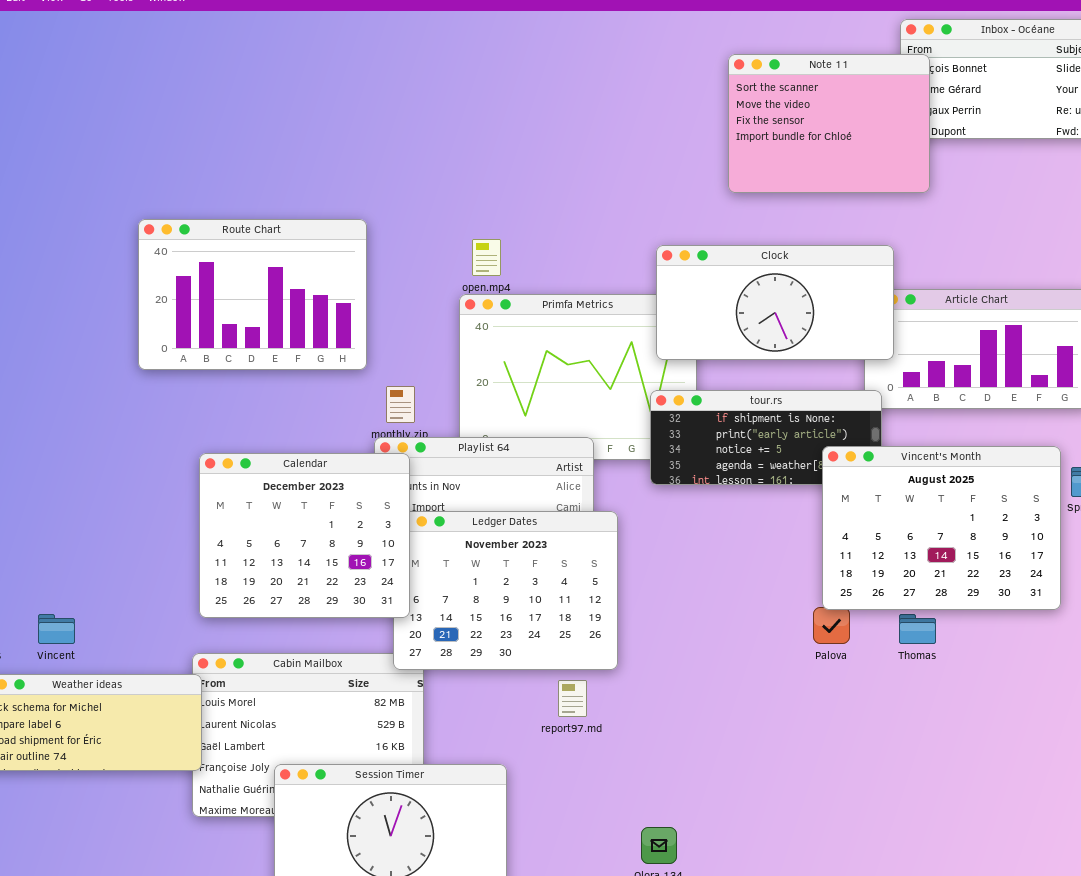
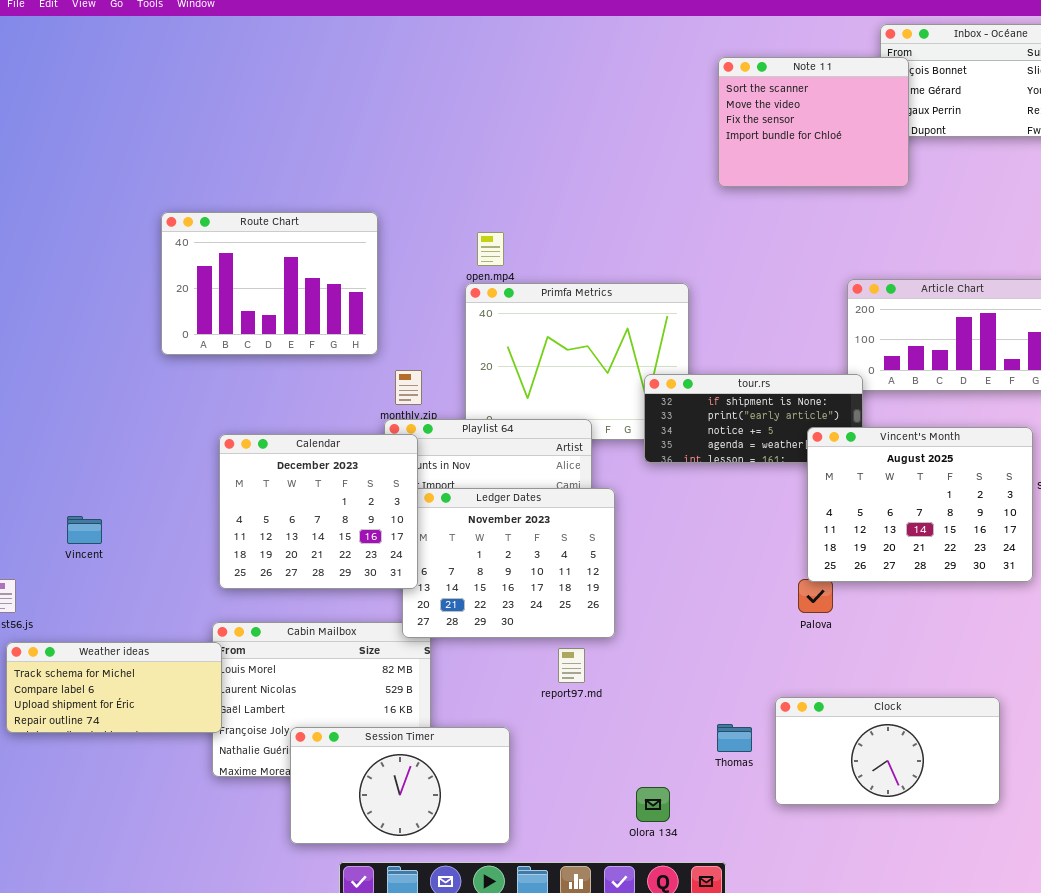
Clock: [656,245,894,360] -> [775,697,1000,805], moved
Vincent: [38,614,75,644] -> [67,516,102,544], moved
Thomas: [899,614,936,644] -> [717,724,752,752], moved

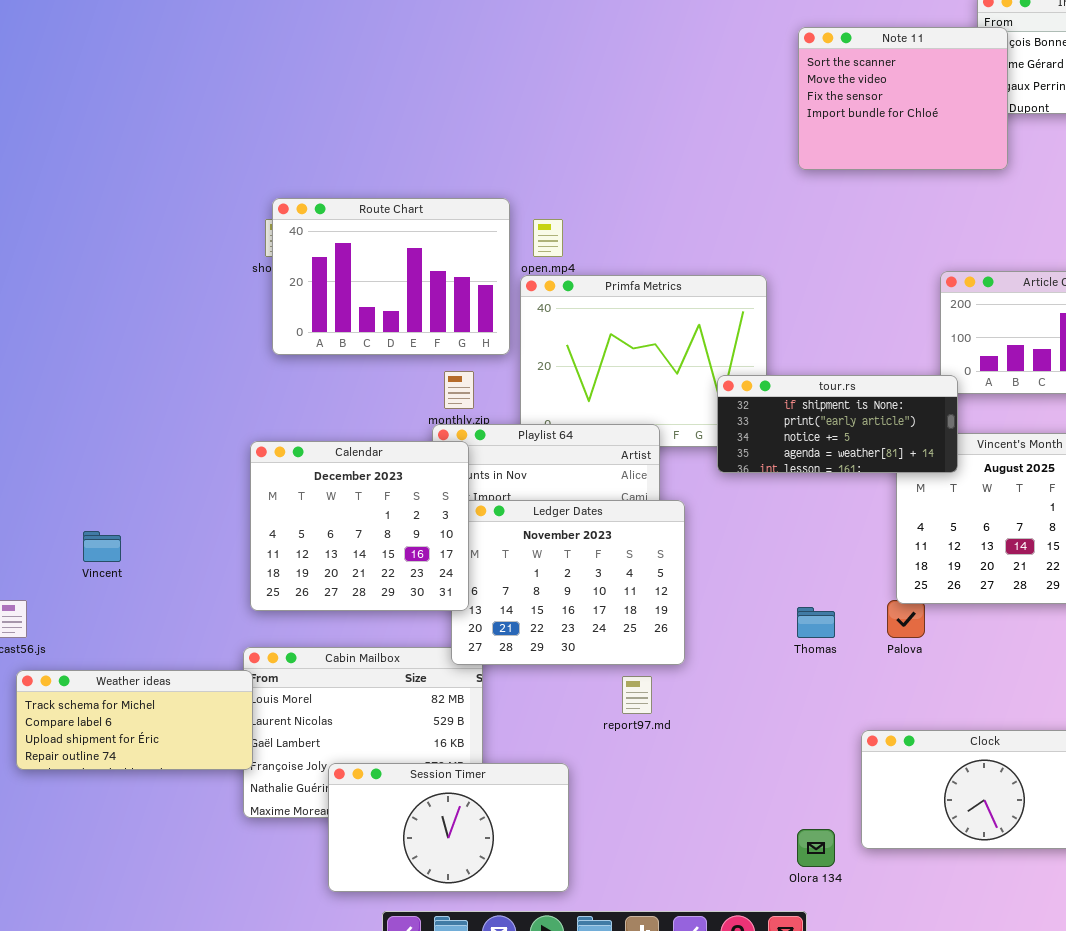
Route Chart: [161,212,378,355] -> [272,198,510,355], moved
tour.rs: [644,374,863,463] -> [717,375,958,473], raised
Thomas: [717,724,752,752] -> [797,607,835,638], moved
Olora 134: [636,787,670,822] -> [797,829,835,867], moved

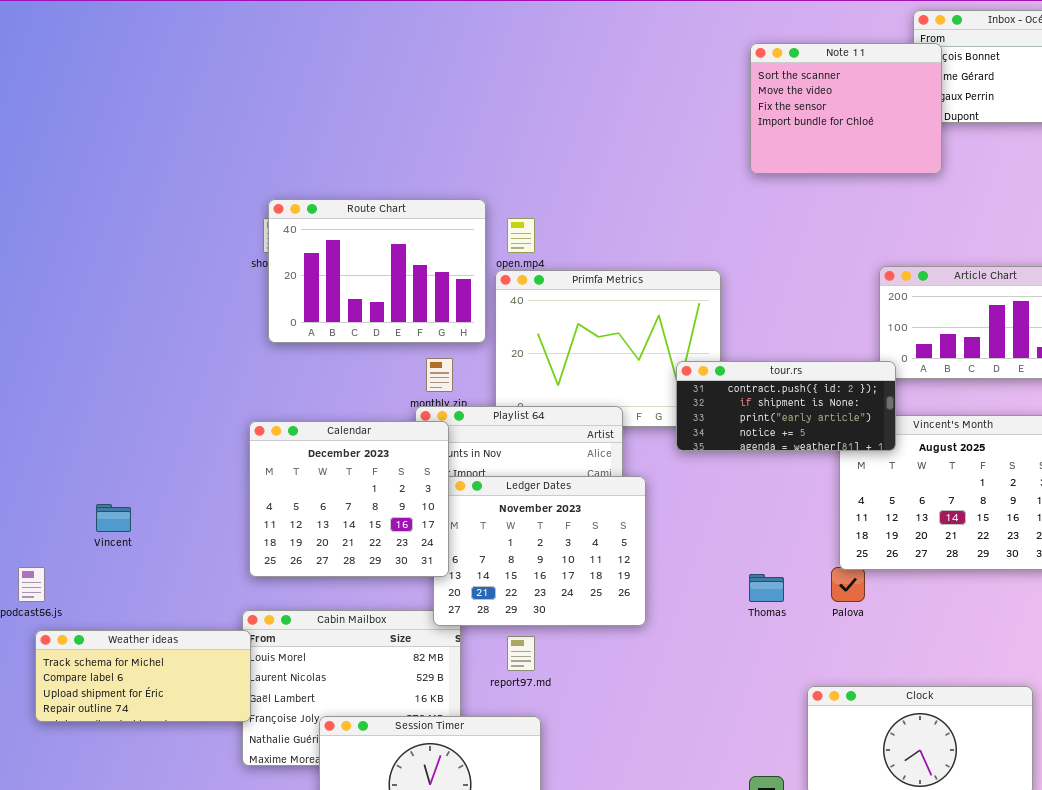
tour.rs: [717,375,958,473] -> [676,361,896,451], scrolled up 1 row
report97.md: [622,676,652,714] -> [507,636,535,671], moved

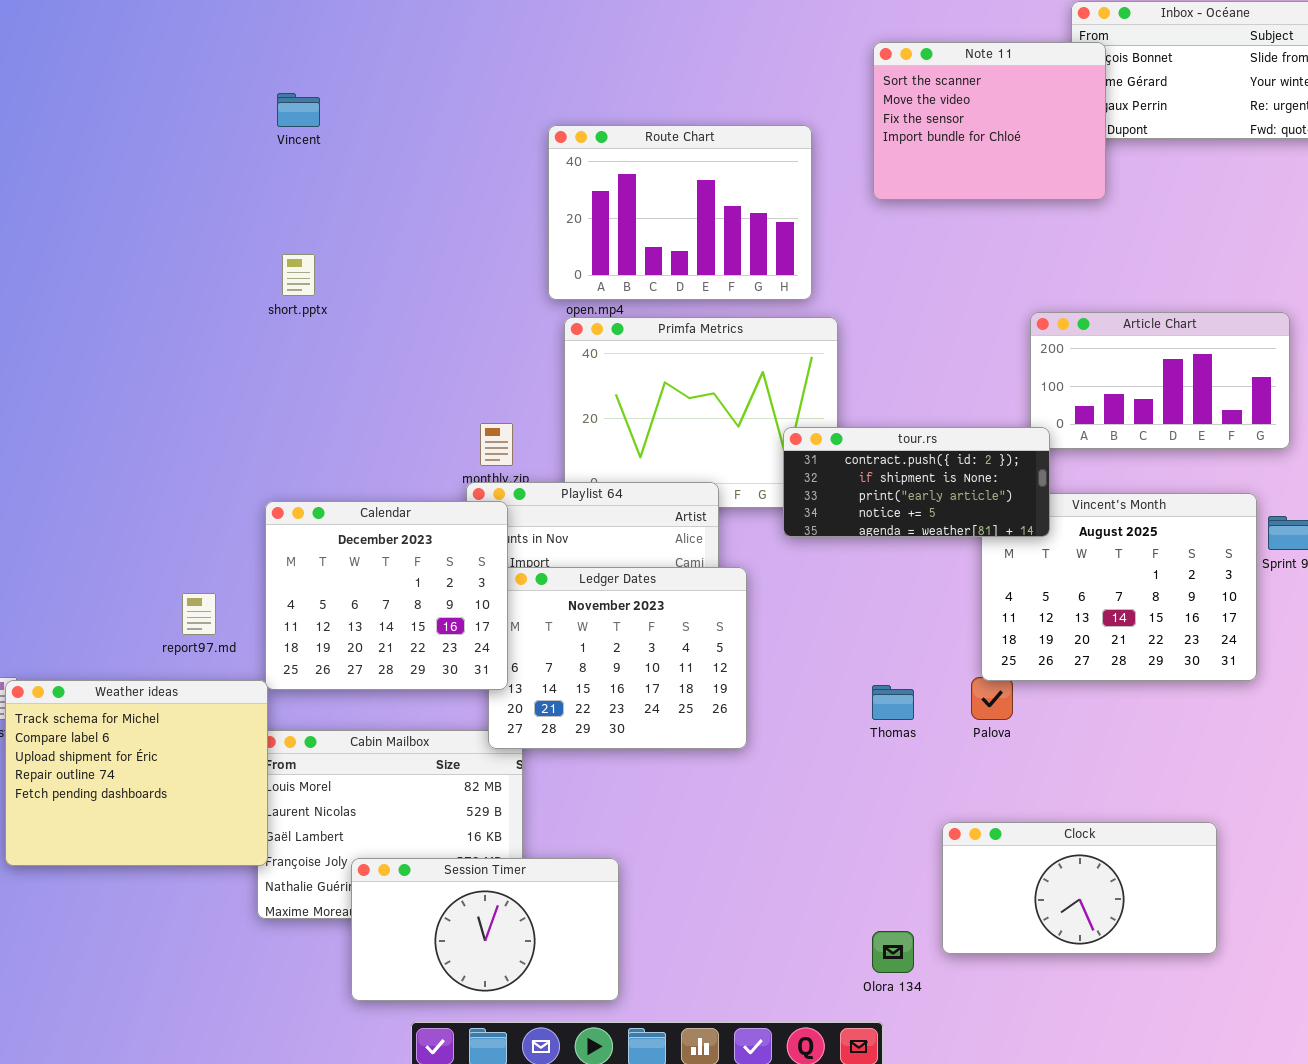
Route Chart: [268,199,486,343] -> [548,125,812,300], moved
Vincent: [96,504,131,532] -> [277,93,320,127], moved
Weather ideas: [35,630,251,722] -> [5,680,268,866], resized
report97.md: [507,636,535,671] -> [182,593,216,635], moved

